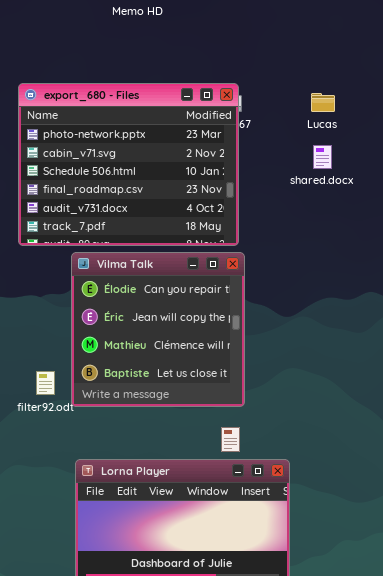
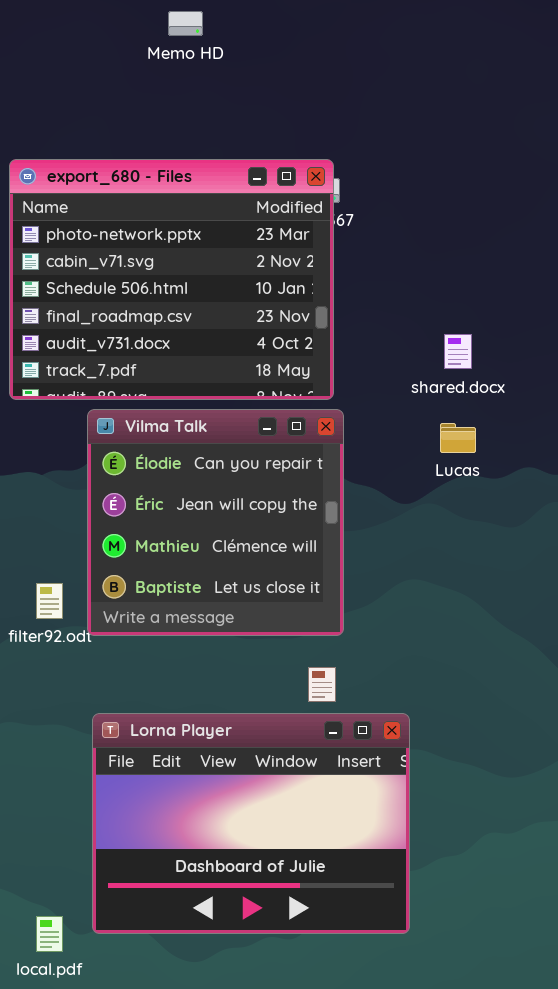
Lucas: [311,93,335,112] -> [440,423,476,453], moved
shared.docx: [313,145,332,169] -> [444,334,472,369], moved

